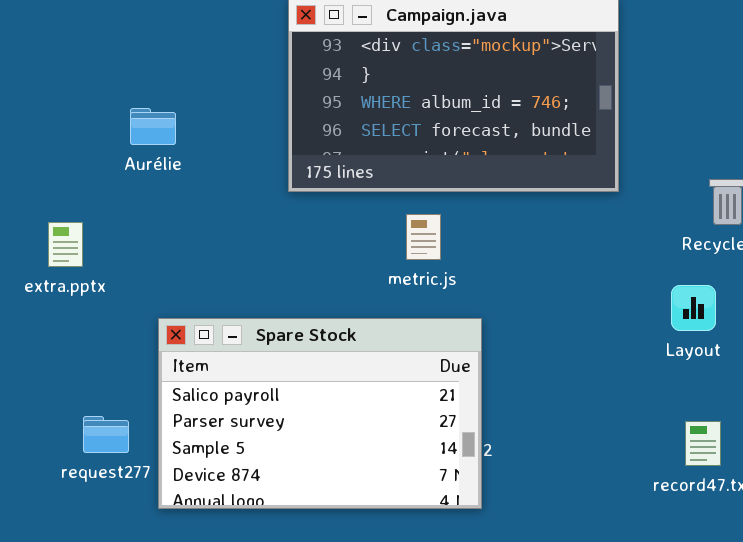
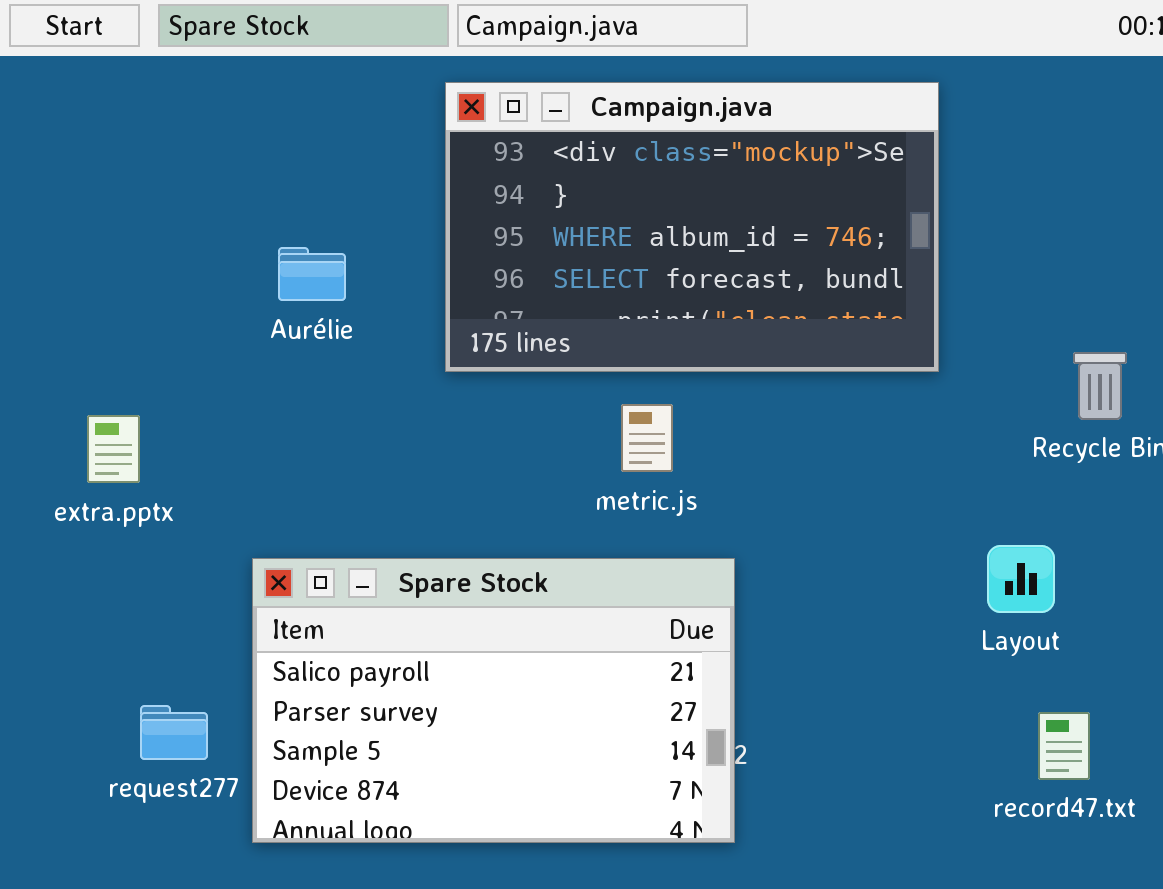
Aurélie: [130,108,176,145] -> [278,247,346,301], moved
Layout: [671,285,716,331] -> [987,545,1055,613], moved

